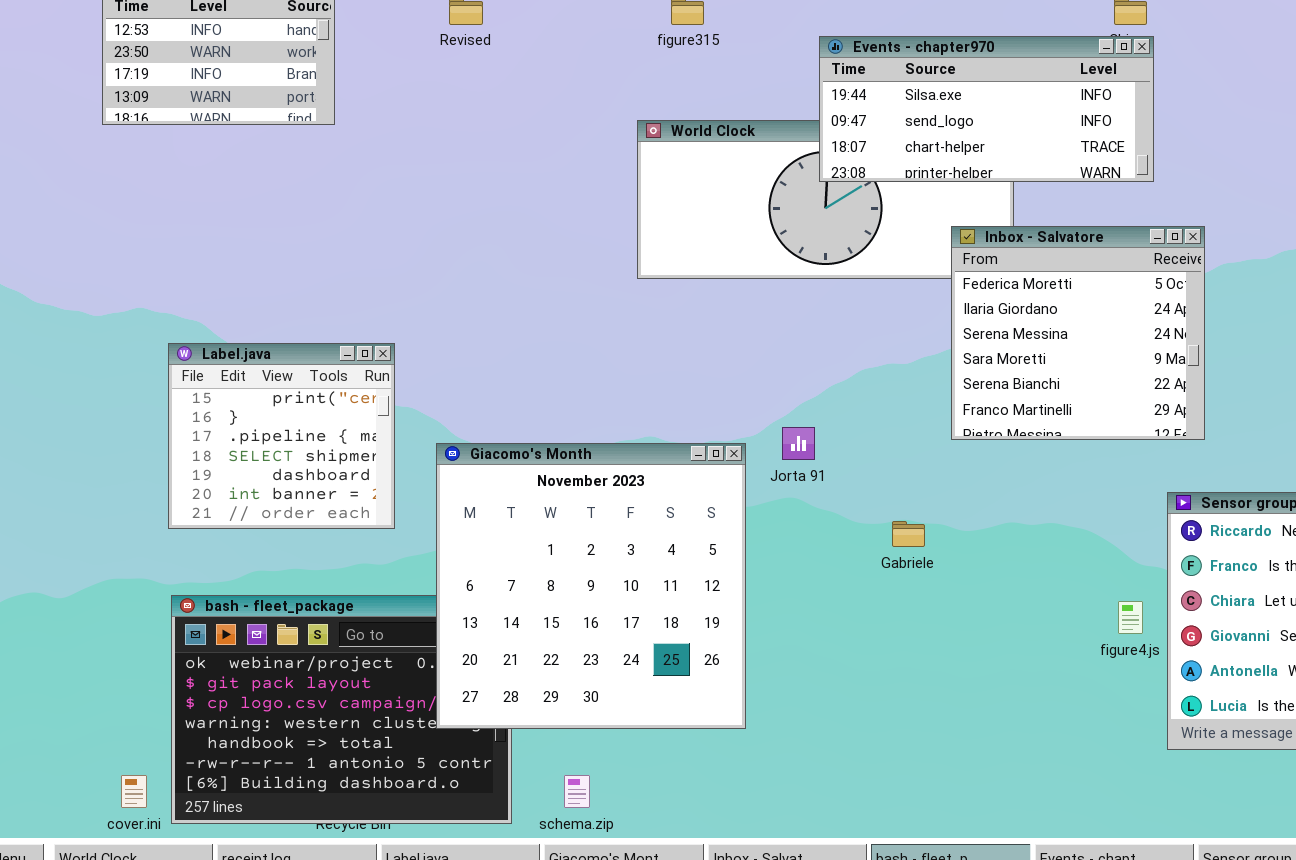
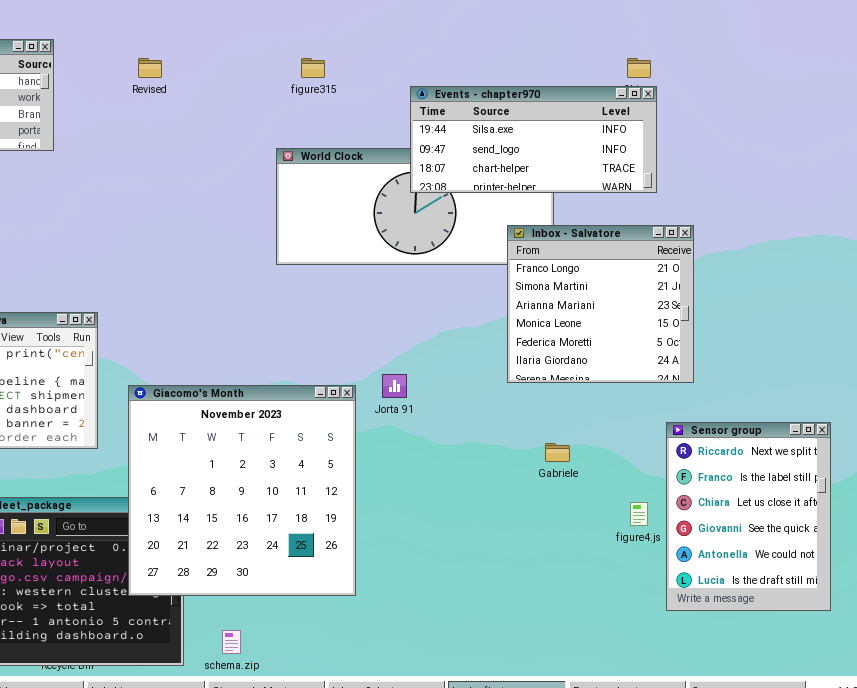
Inbox - Salvatore: [951,226,1205,440] -> [507,225,694,383], scrolled up 4 rows
Gabriele: [892,521,925,547] -> [545,443,570,462], moved

